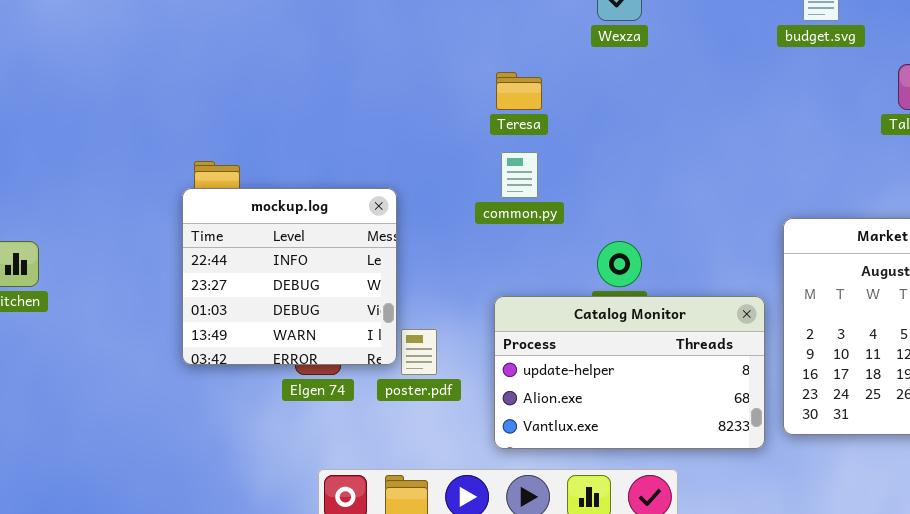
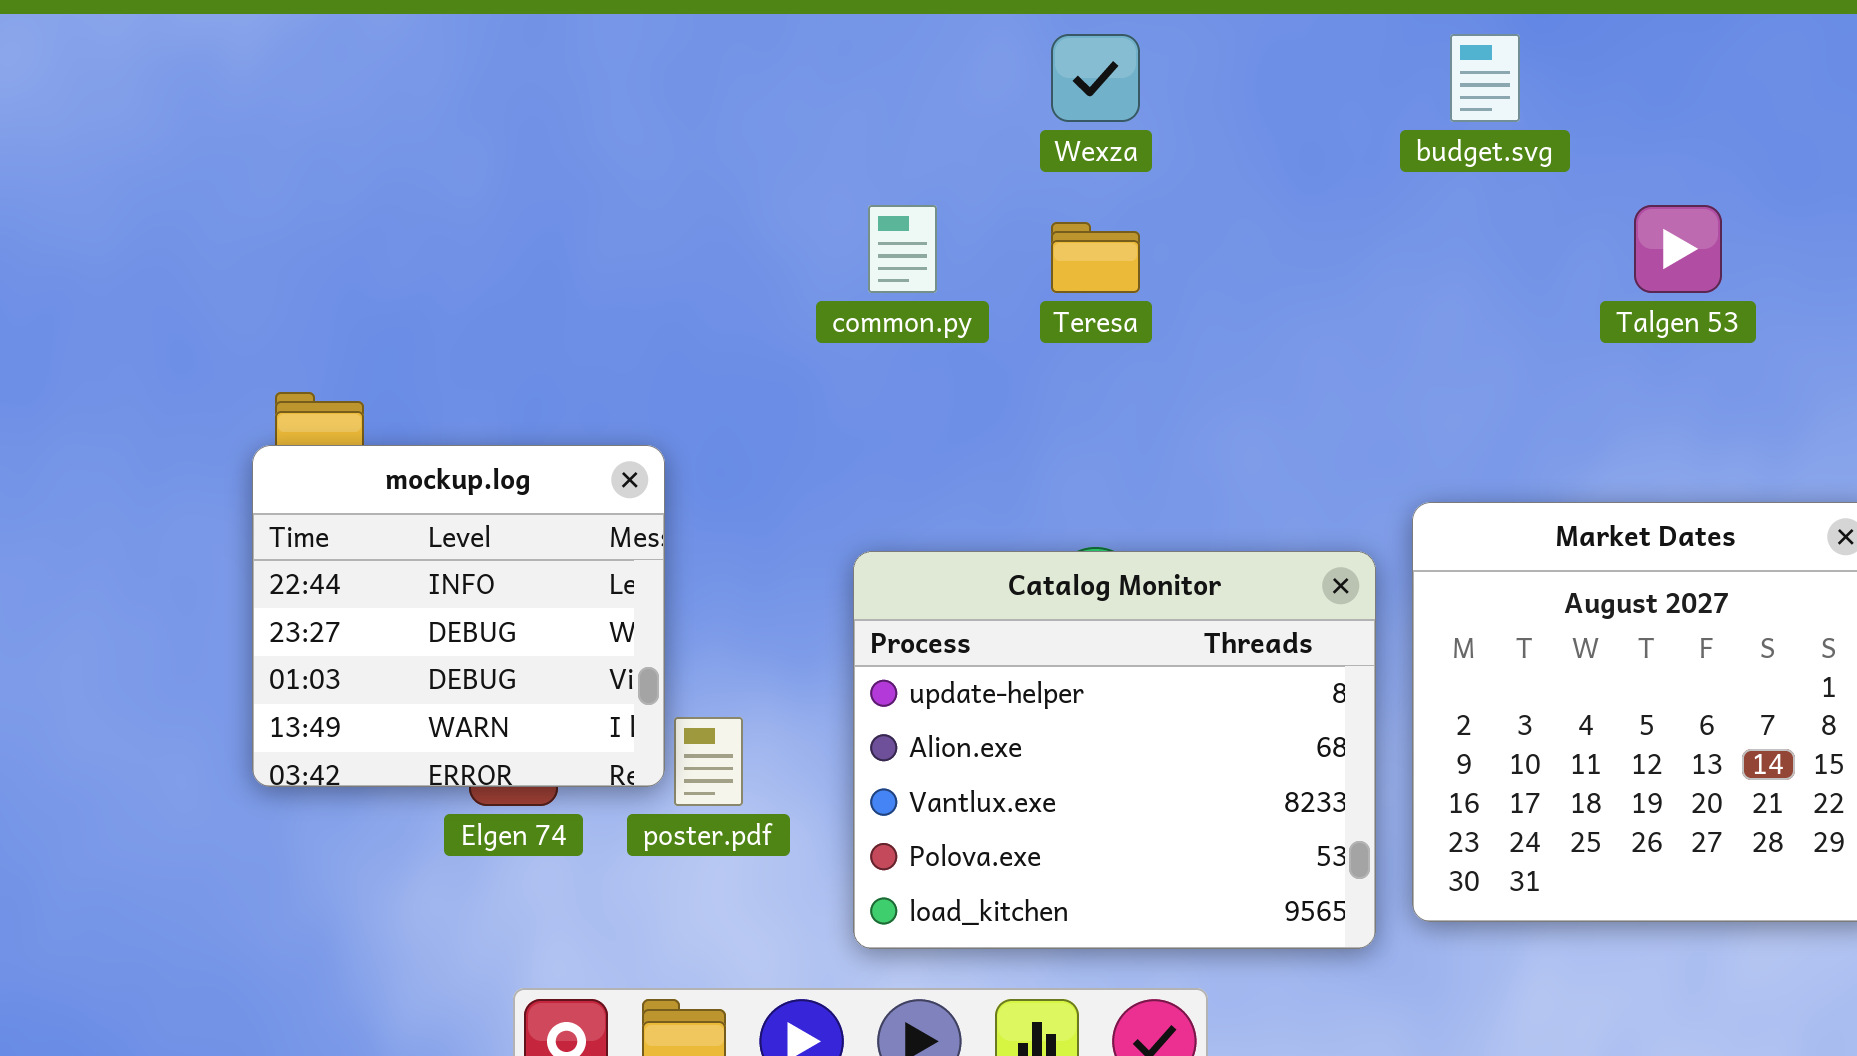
Teresa: [496,72,542,110] -> [1051,222,1140,293], moved
common.py: [501,152,538,198] -> [868,205,937,293], moved
Catalog Monitor: [494,296,765,449] -> [853,551,1376,949], resized

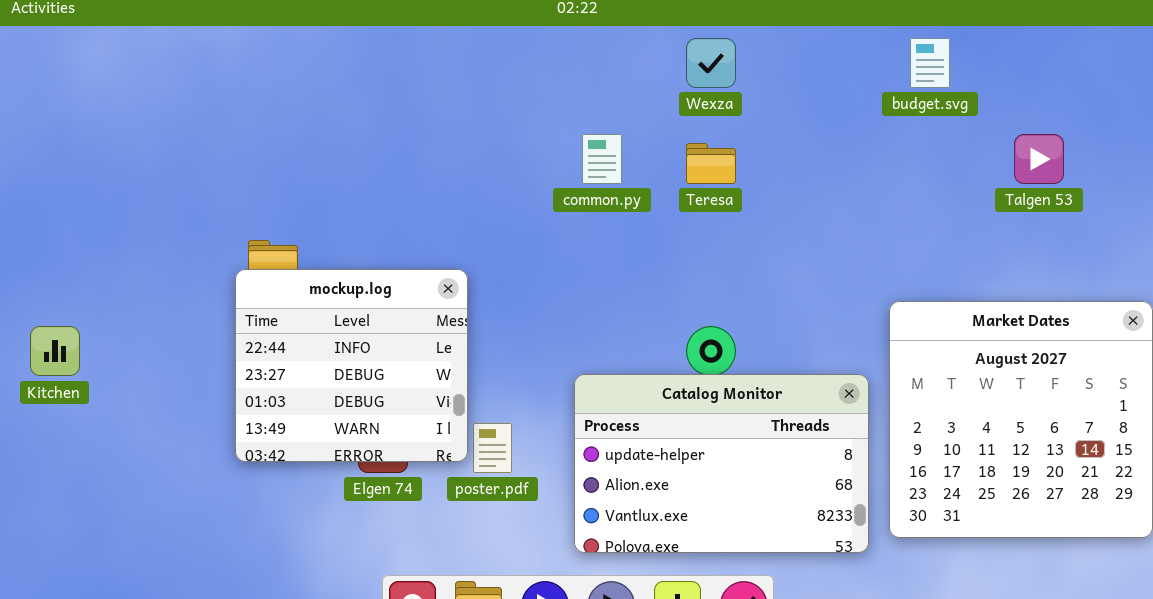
Catalog Monitor: [853,551,1376,949] -> [574,374,869,553], resized

